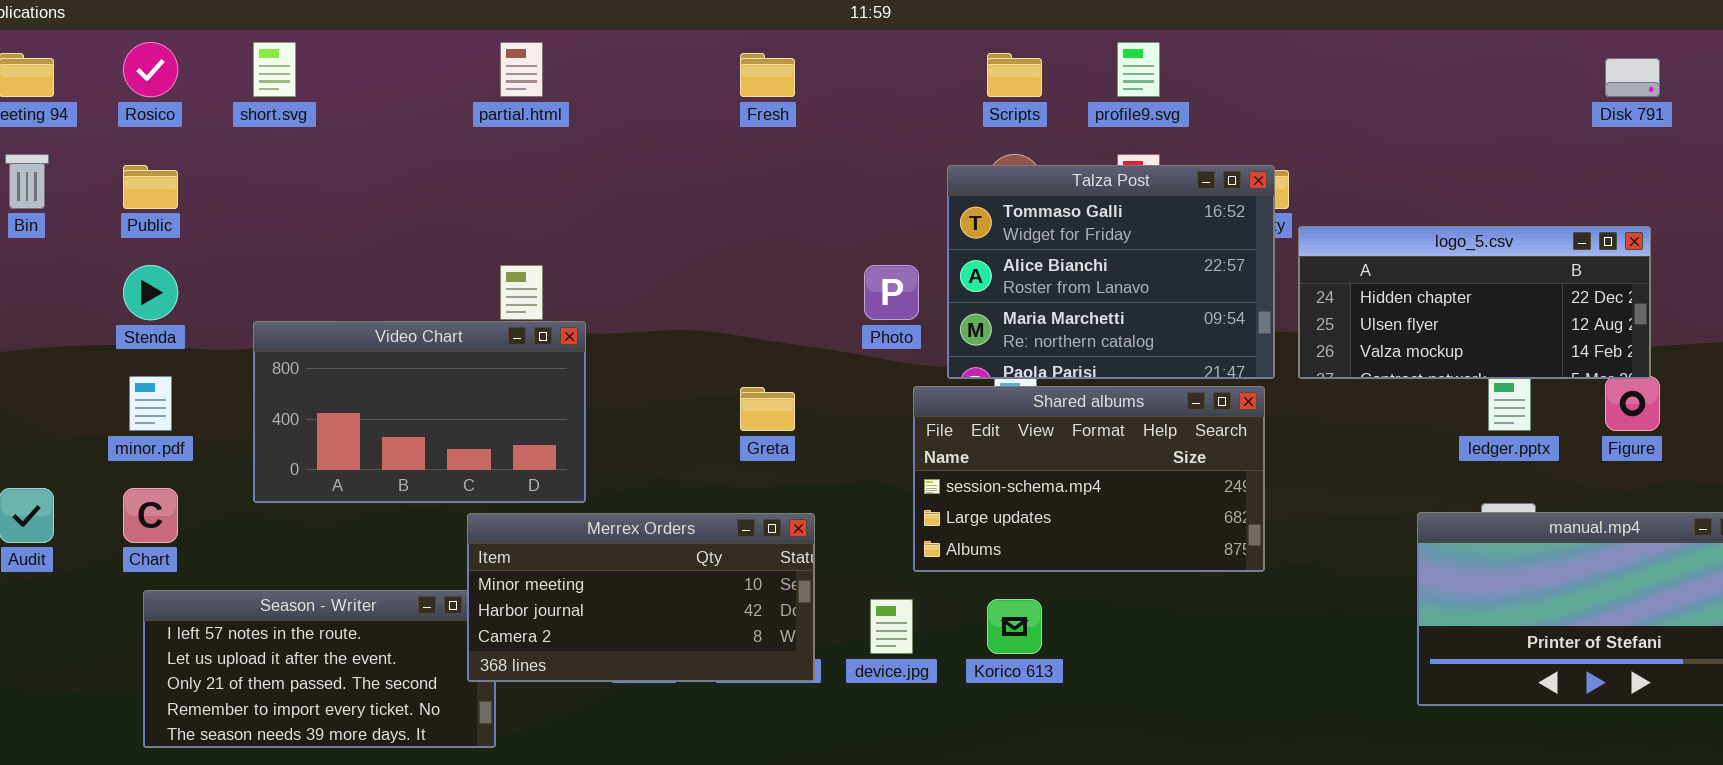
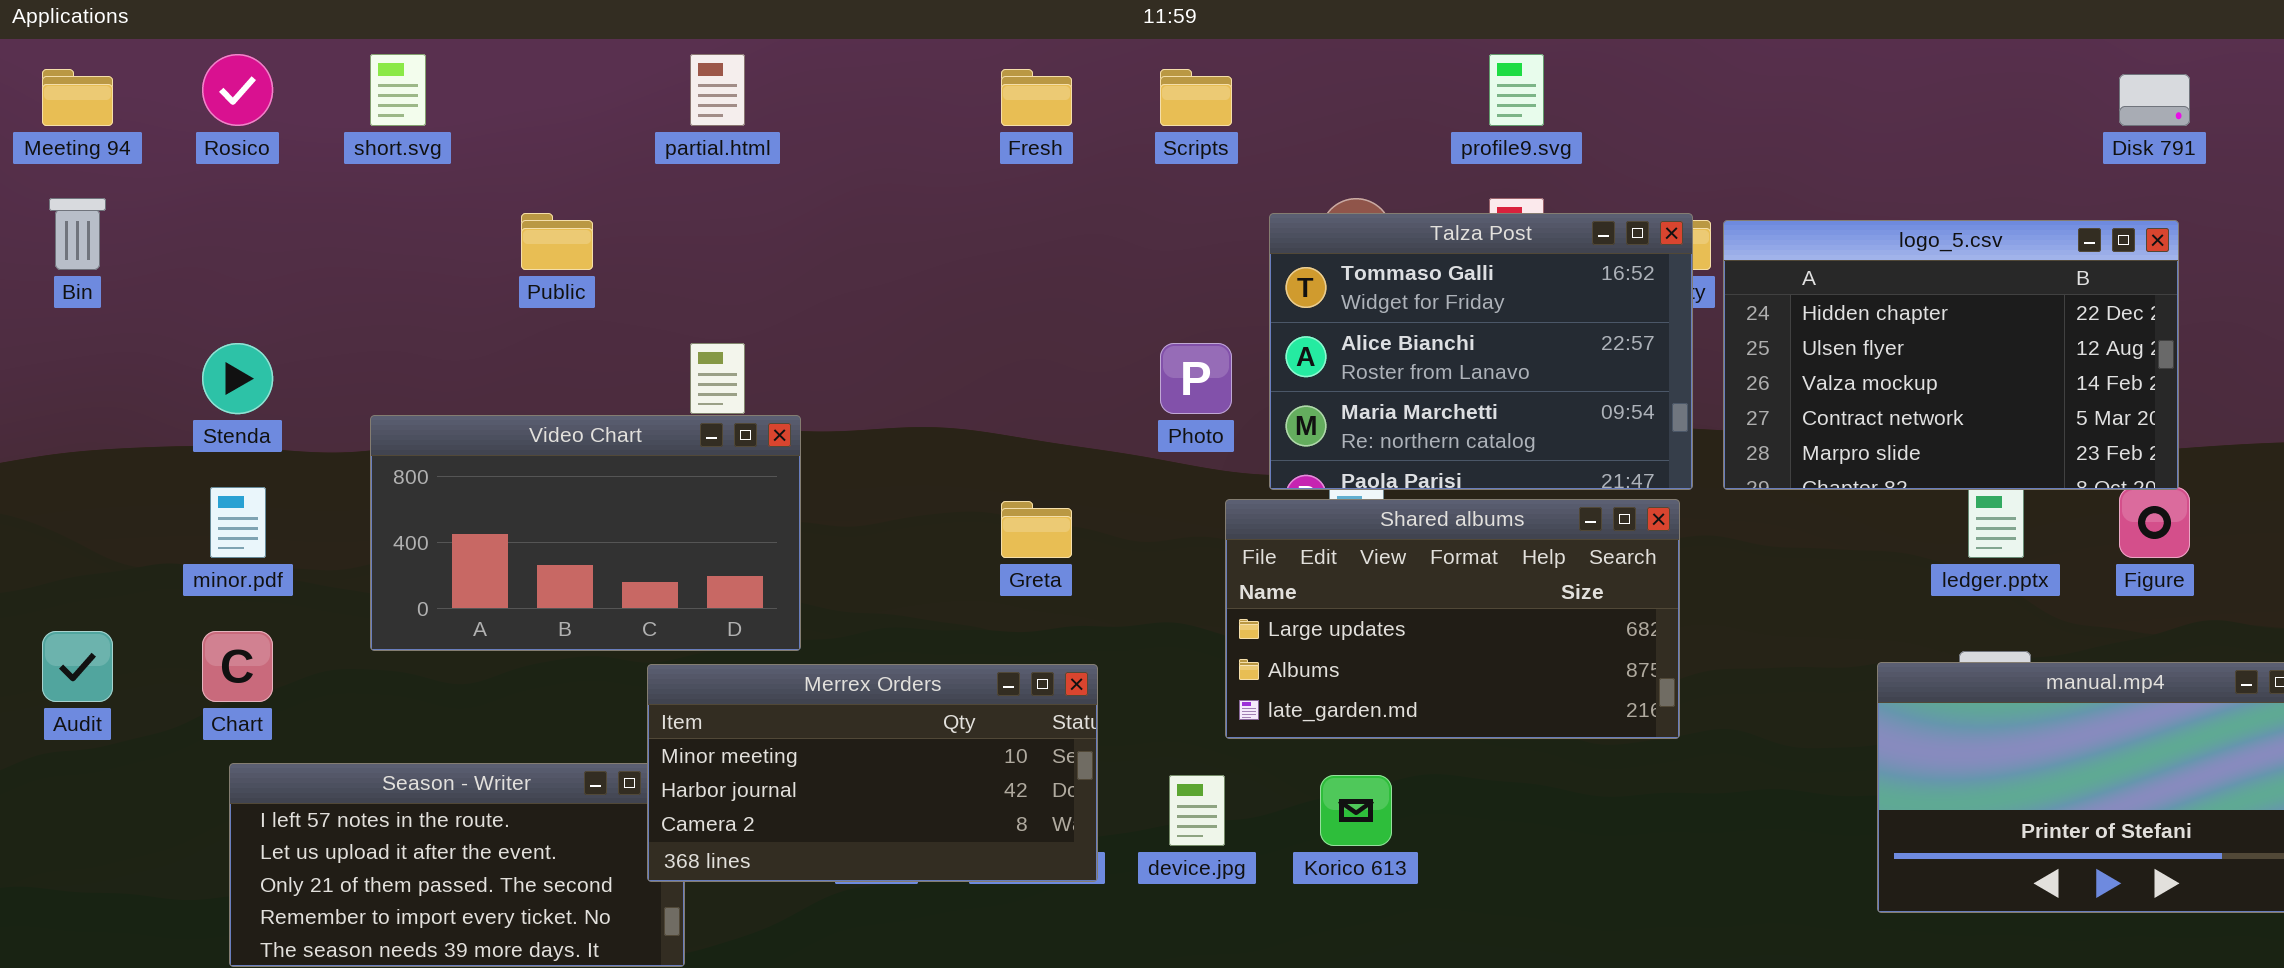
Scripts: [987,53,1042,97] -> [1160,69,1232,126], moved
Public: [123,165,178,209] -> [521,213,593,270], moved
logo_5.csv: [1298,226,1651,379] -> [1723,220,2179,490], resized
Shared albums: [913,386,1265,572] -> [1225,499,1680,739], scrolled down 1 row

